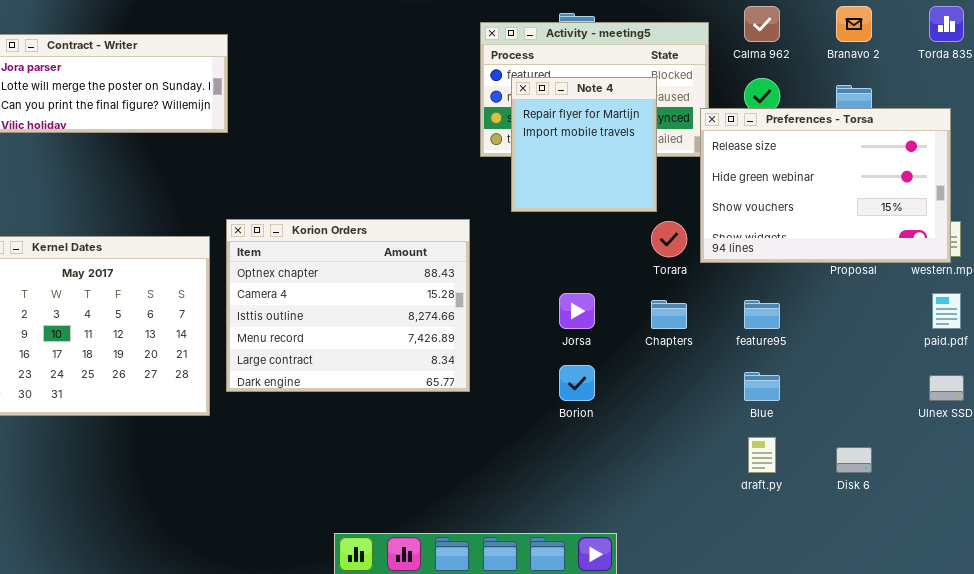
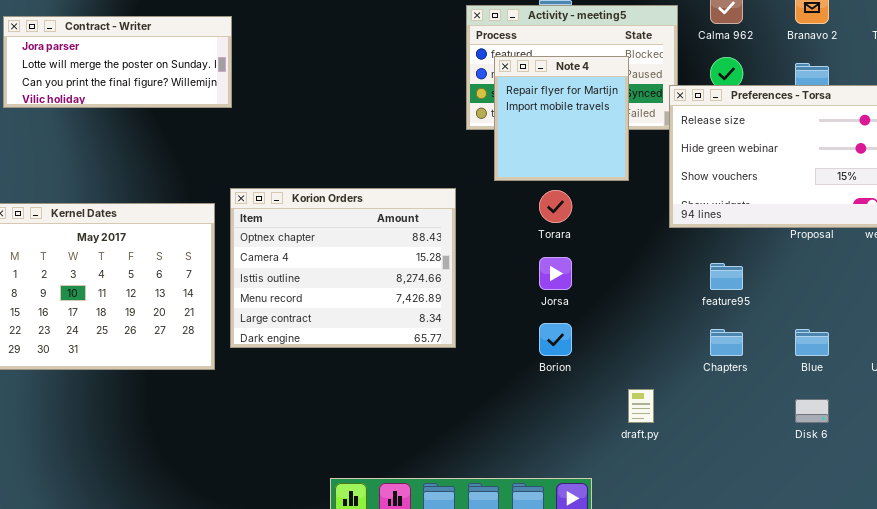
Torara: [651,221,687,257] -> [539,190,572,223], moved
Chapters: [651,300,687,329] -> [710,329,743,356], moved
Blue: [744,372,780,401] -> [795,329,829,356], moved
draft.py: [748,437,776,473] -> [628,389,654,423], moved

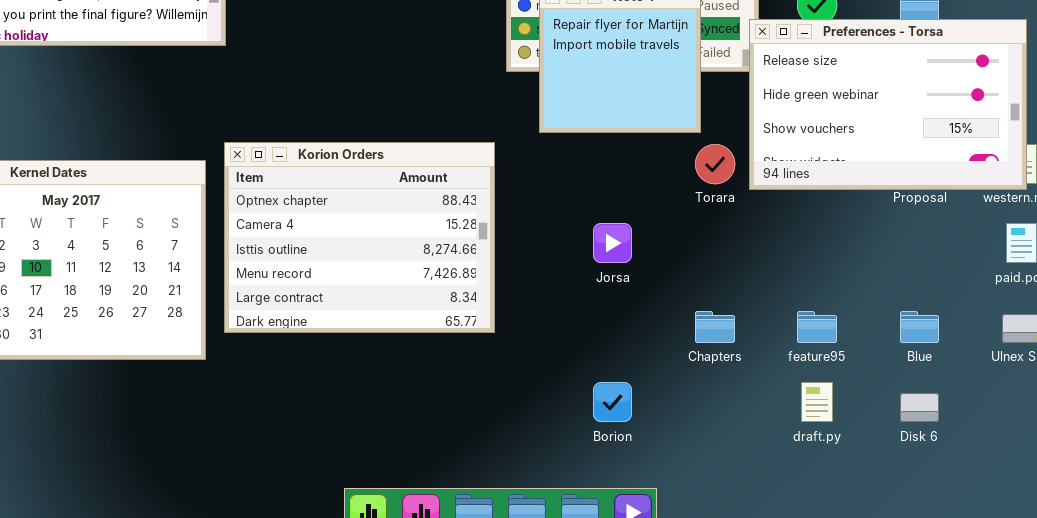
Torara: [539,190,572,223] -> [695,144,735,184], moved
feature95: [710,263,743,290] -> [797,311,837,343], moved
Borion: [539,323,572,356] -> [593,382,632,422], moved
Chapters: [710,329,743,356] -> [695,311,735,343], moved
draft.py: [628,389,654,423] -> [801,382,833,422], moved

